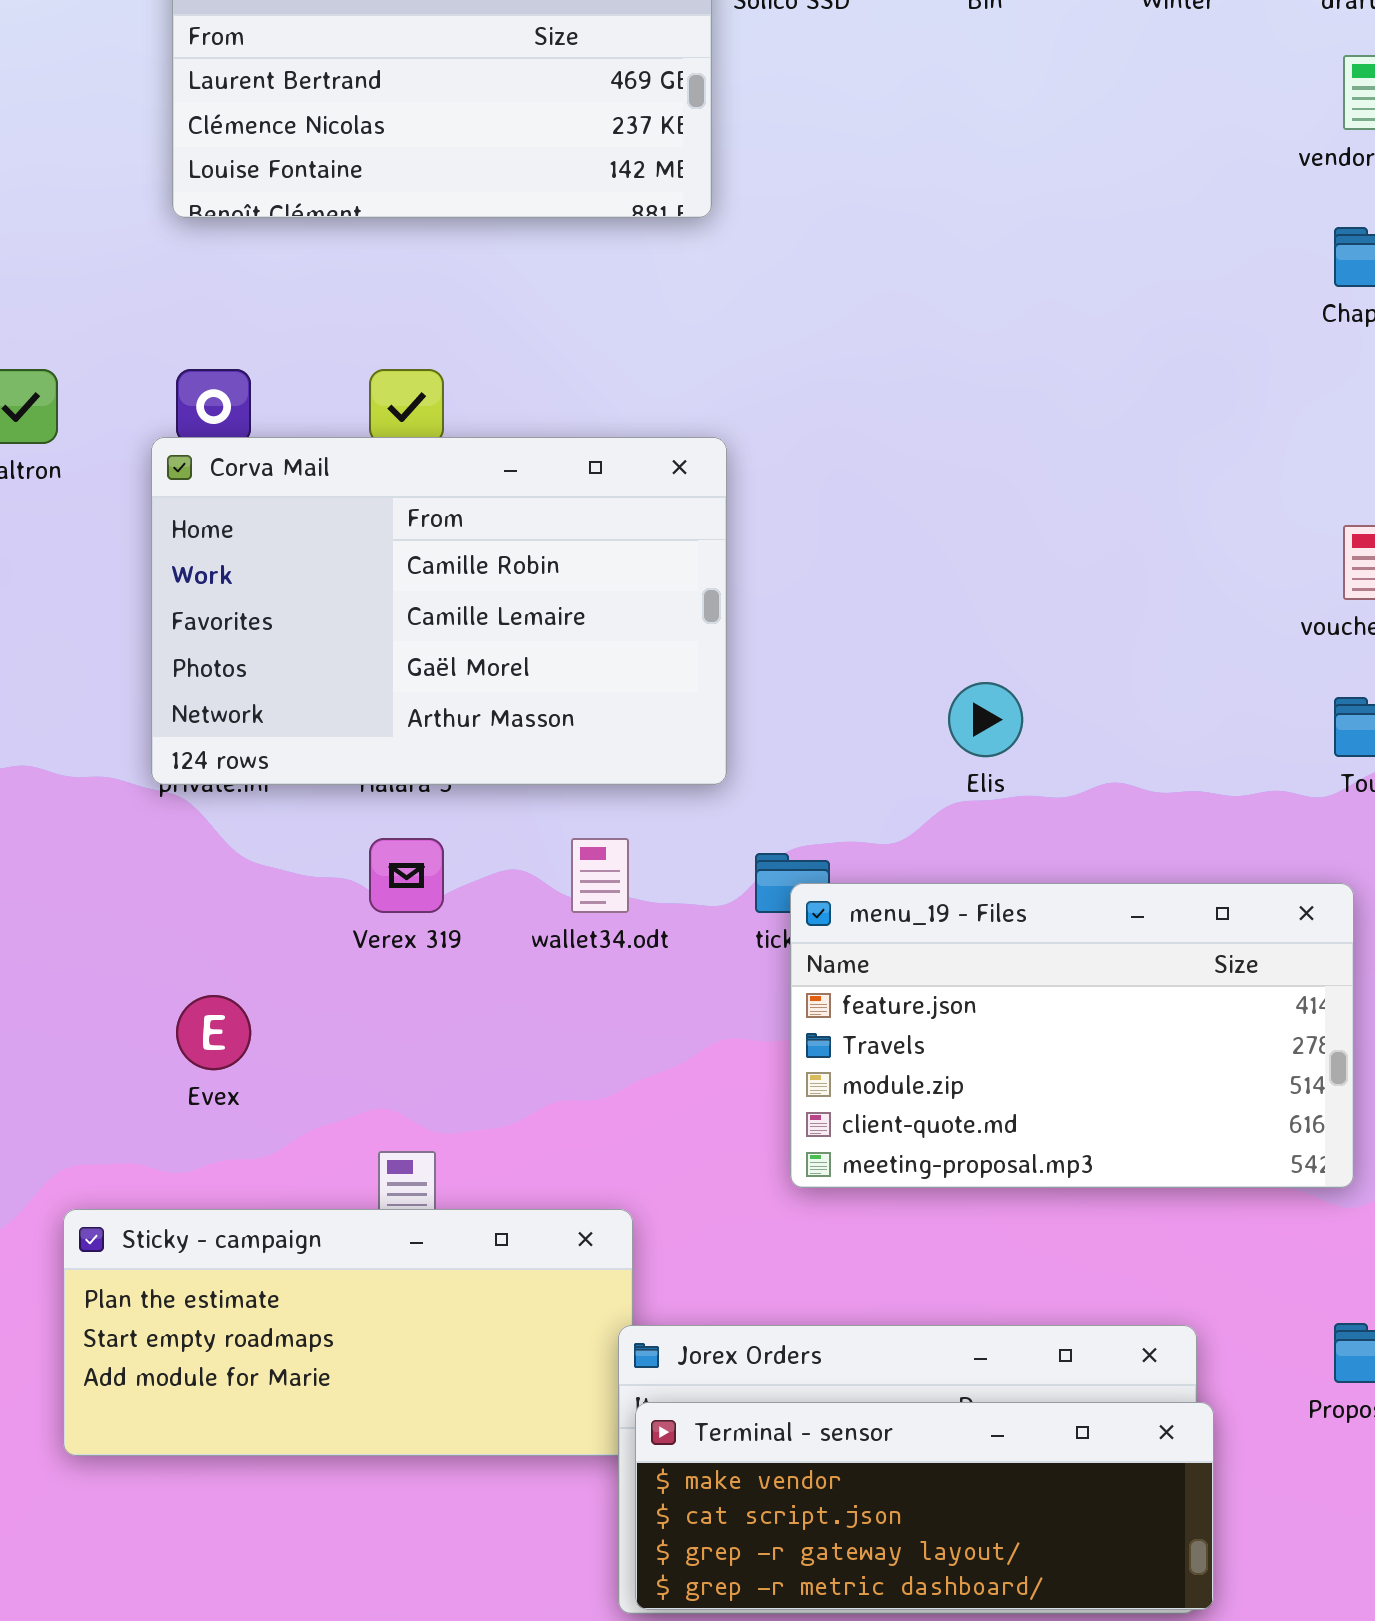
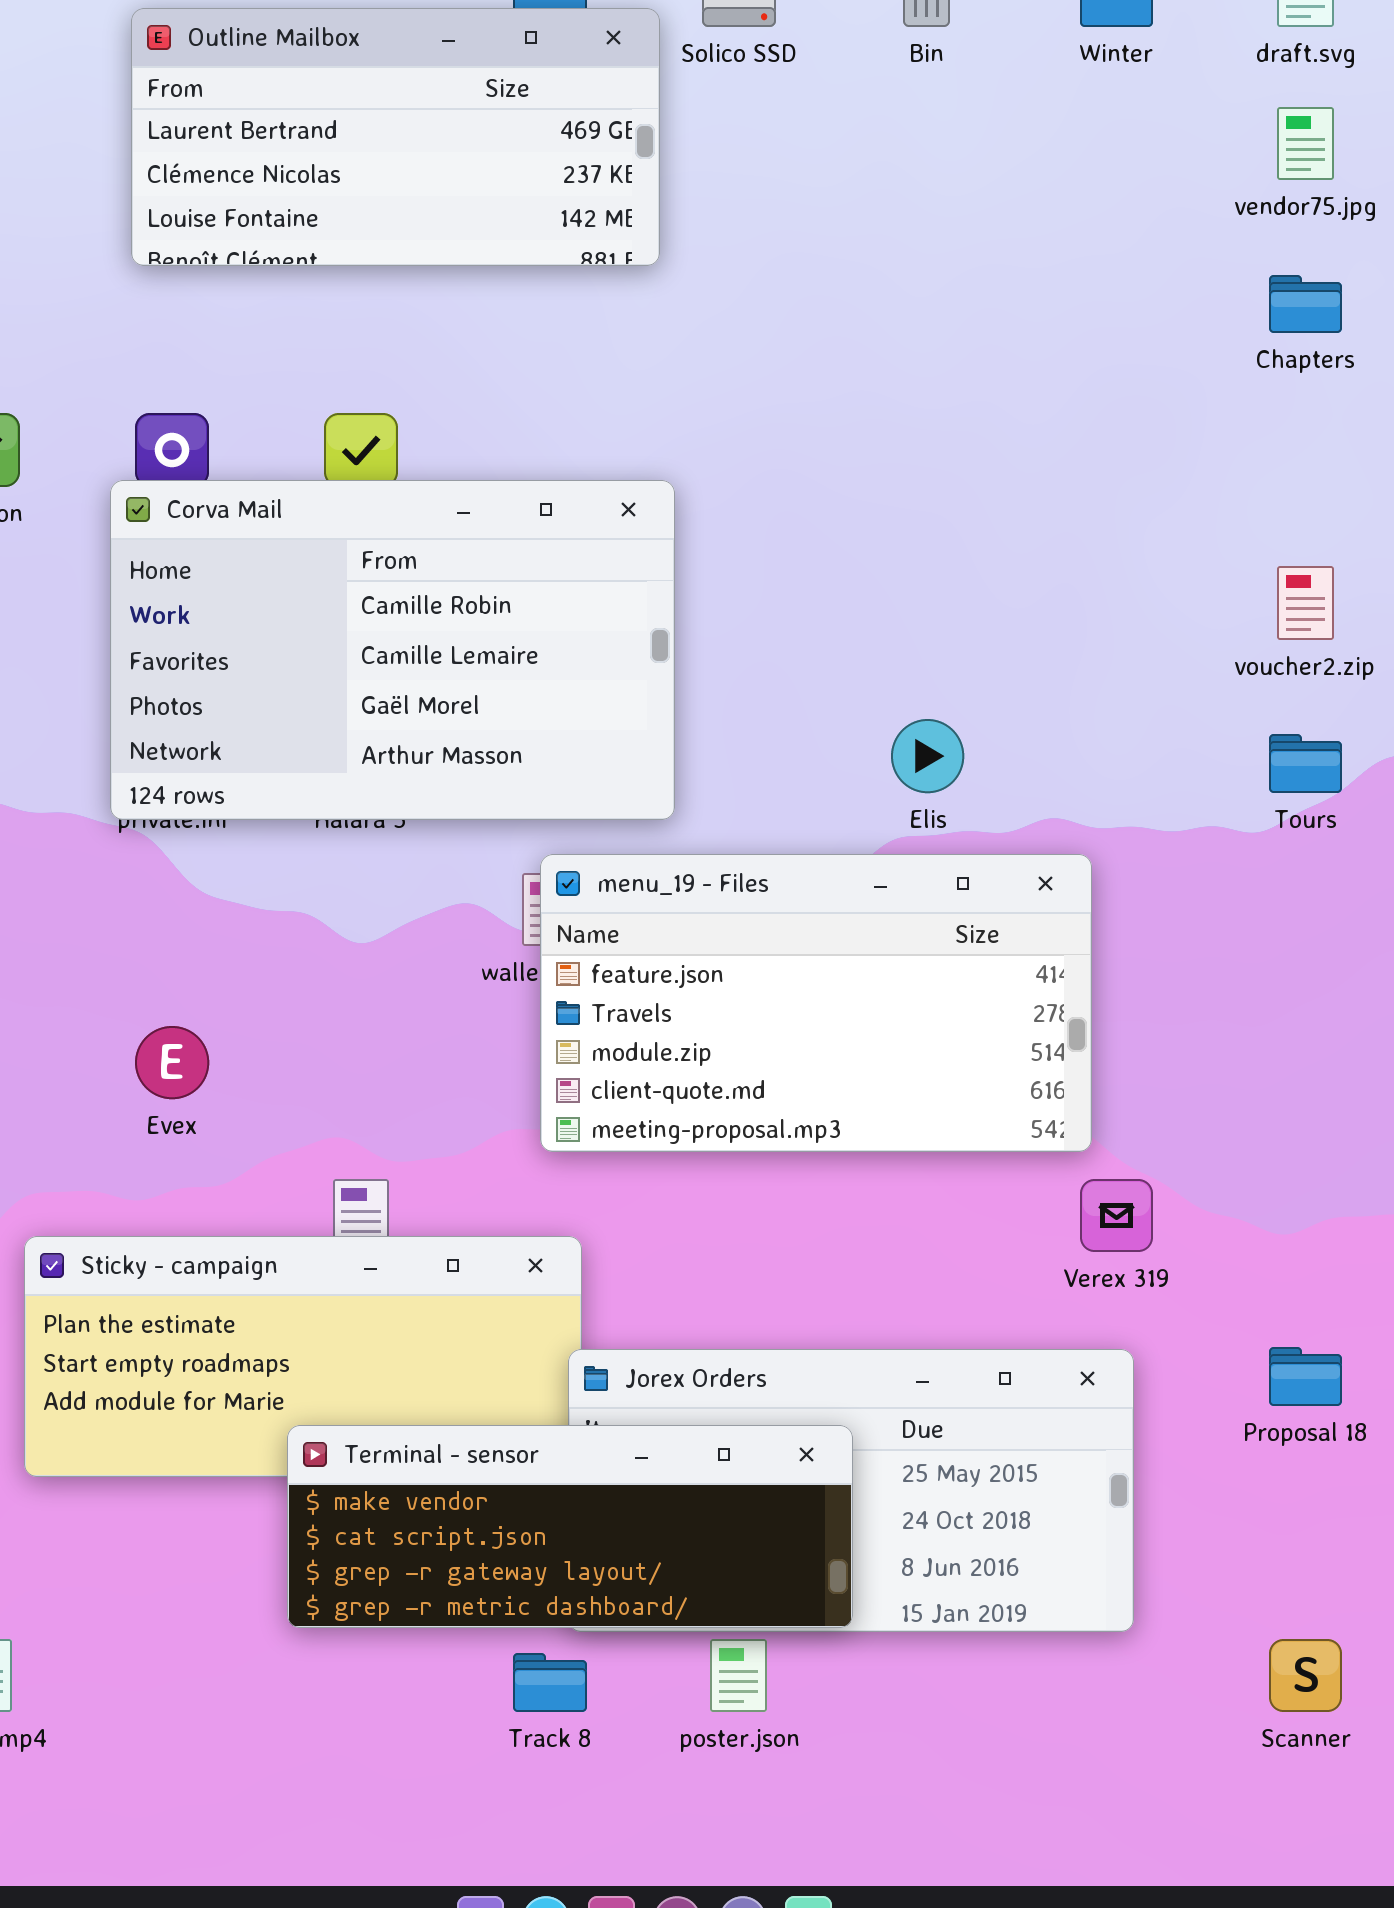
Verex 319: [369,838,444,913] -> [1080,1179,1153,1252], moved
menu_19 - Files: [790,883,1354,1188] -> [540,854,1092,1152], moved
Terminal - sensor: [635,1402,1214,1610] -> [287,1425,853,1628], moved

